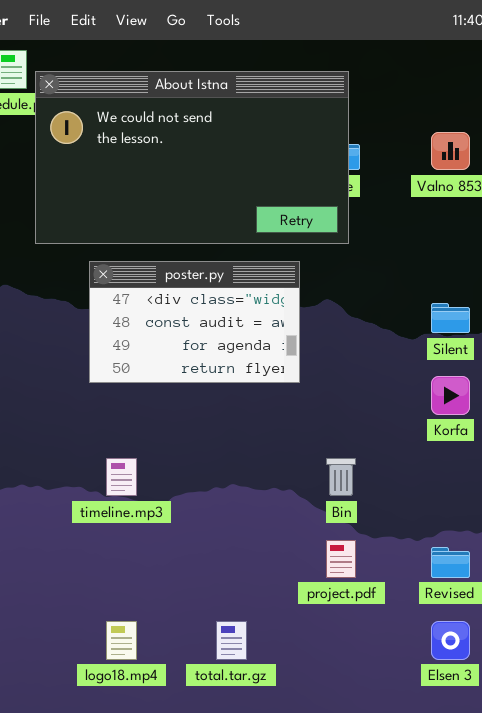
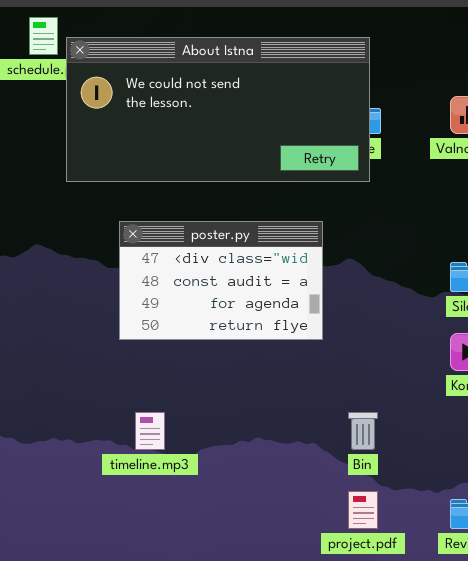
About Istna: [35,71,349,244] -> [66,37,370,182], resized

